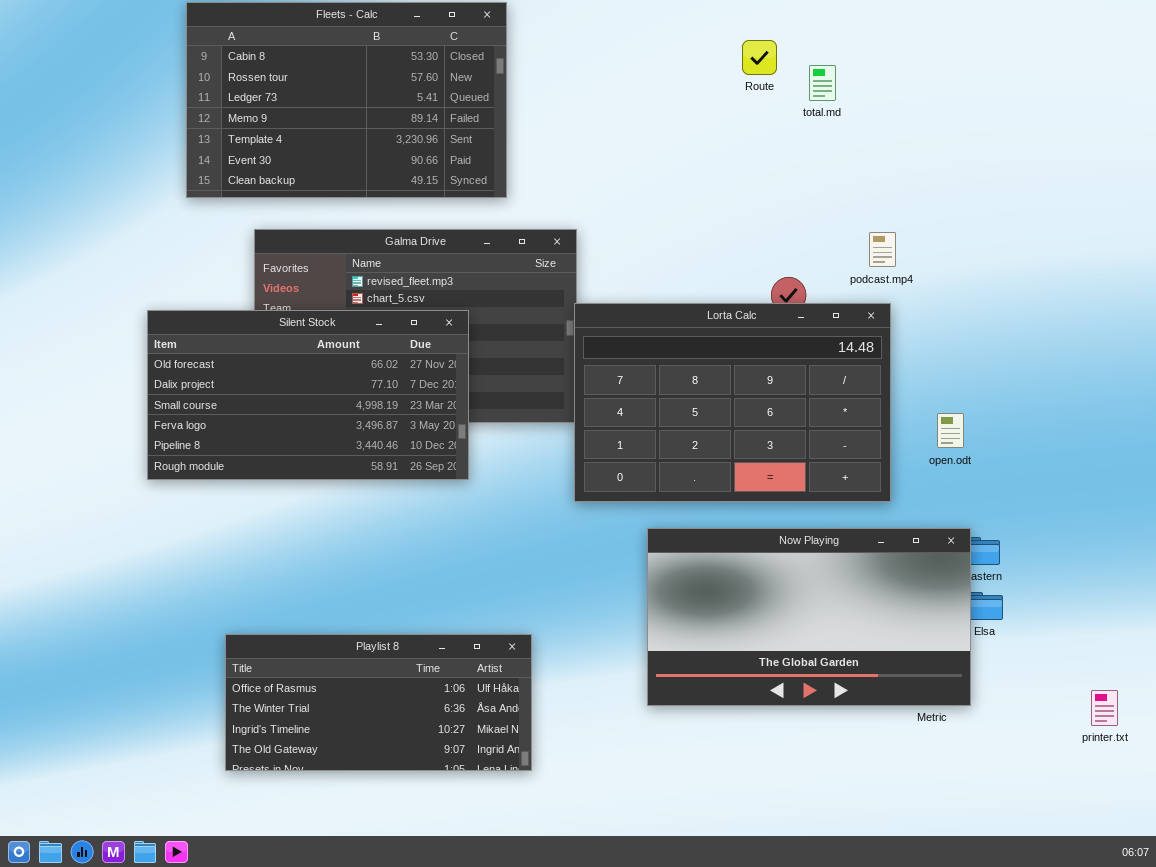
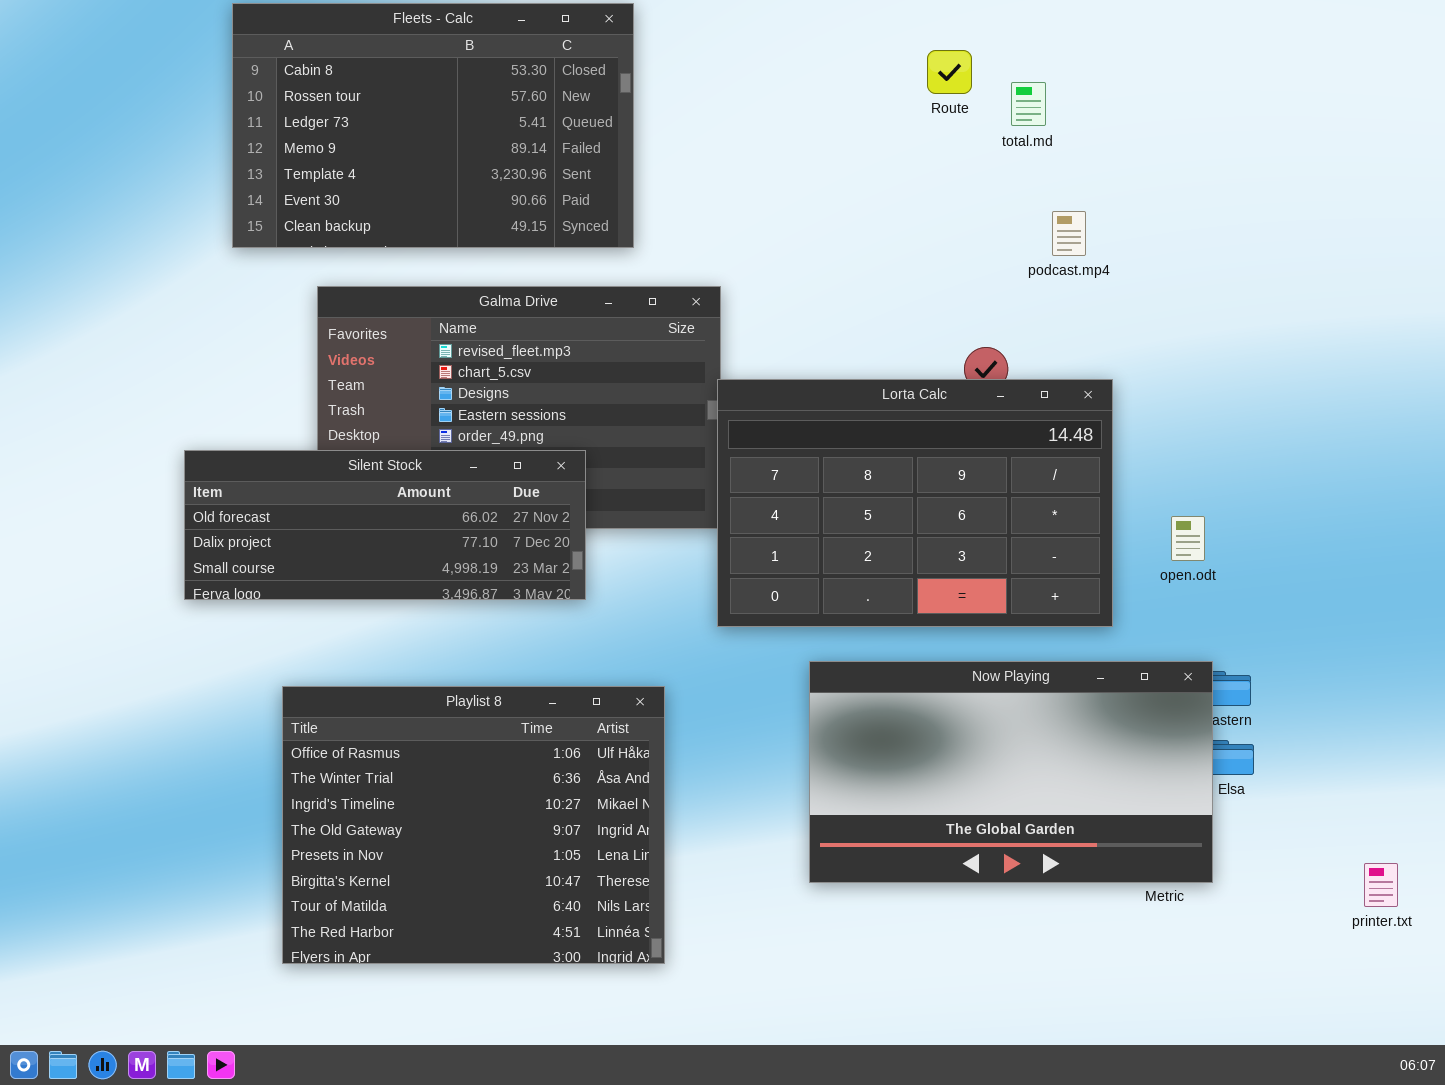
podcast.mp4: [869,232,896,267] -> [1052,211,1086,256], moved
Silent Stock: [147,310,469,480] -> [184,450,586,600], resized
Playlist 8: [225,634,532,771] -> [282,686,665,964], resized

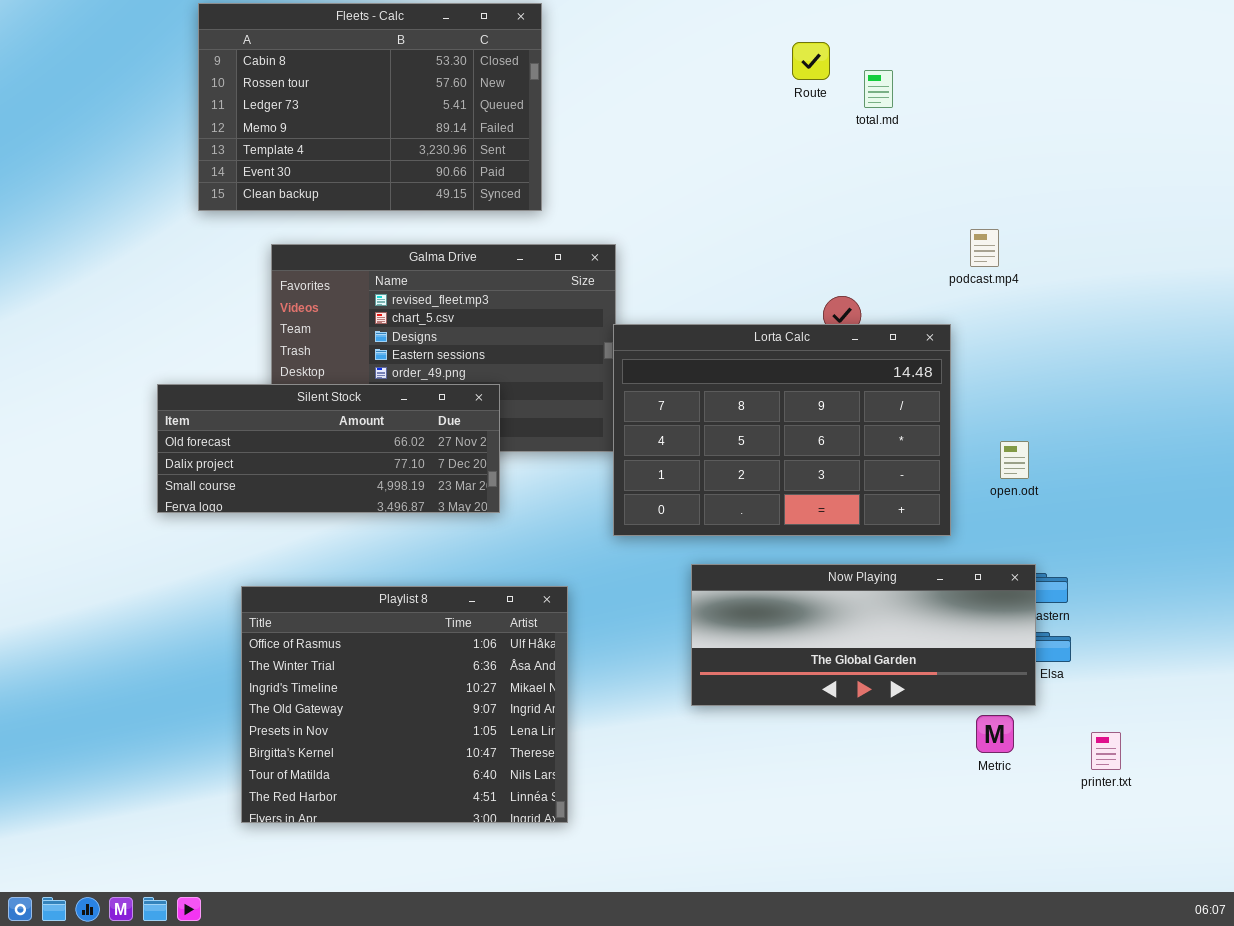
podcast.mp4: [1052,211,1086,256] -> [970,229,999,267], moved
Now Playing: [809,661,1213,883] -> [691,564,1036,706], resized
printer.txt: [1364,863,1398,907] -> [1091,732,1121,770], moved

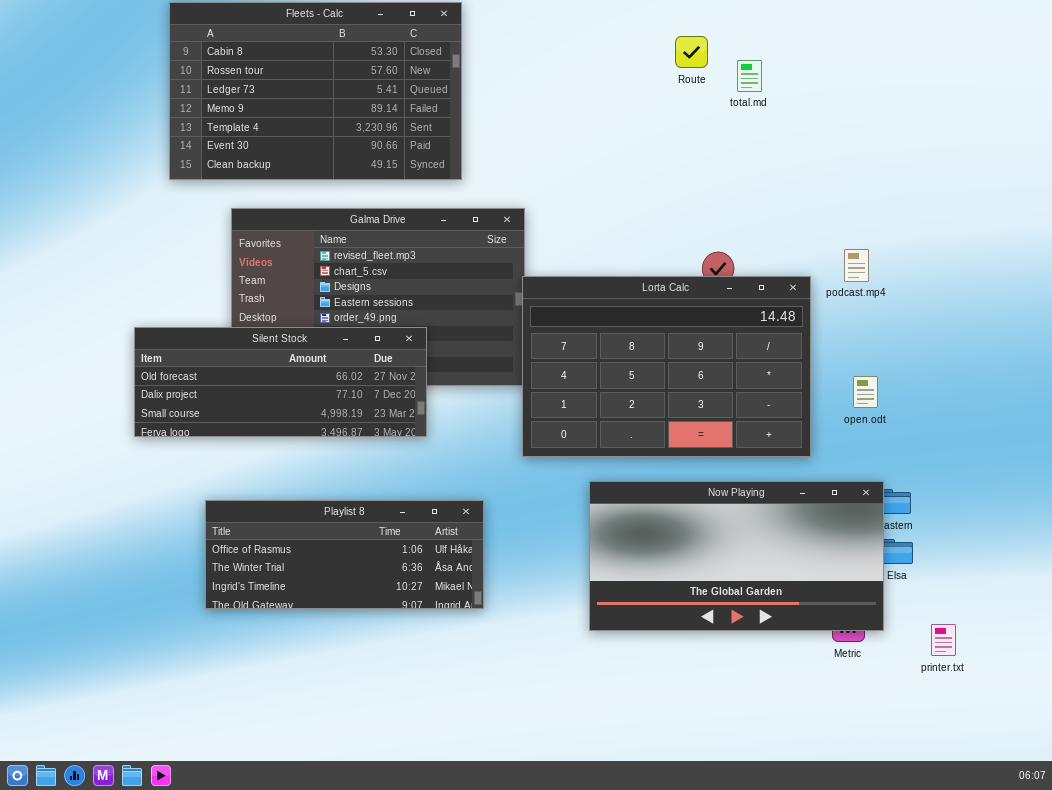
podcast.mp4: [970,229,999,267] -> [844,249,869,282], moved
Now Playing: [691,564,1036,706] -> [589,481,884,631], resized
Playlist 8: [241,586,568,823] -> [205,500,484,609], resized

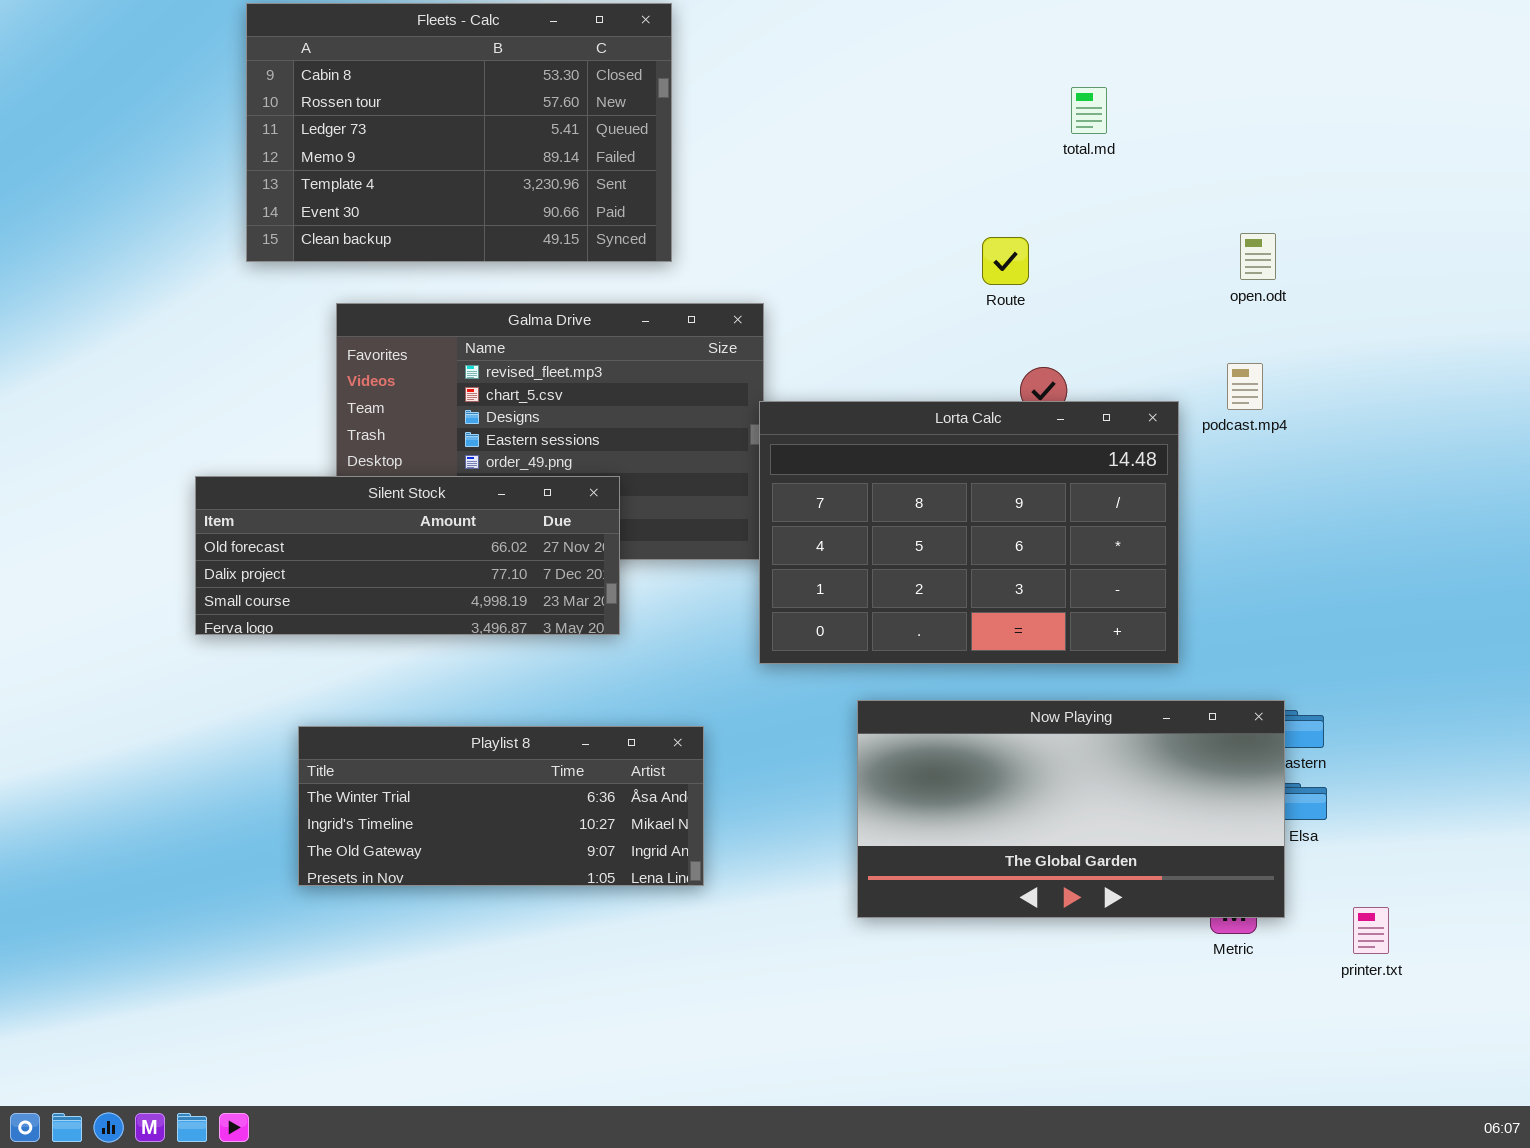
Route: [675,36,708,68] -> [982,237,1029,285], moved
open.odt: [853,376,878,408] -> [1240,233,1276,280], moved
Playlist 8: [205,500,484,609] -> [298,726,704,886], scrolled down 1 row

